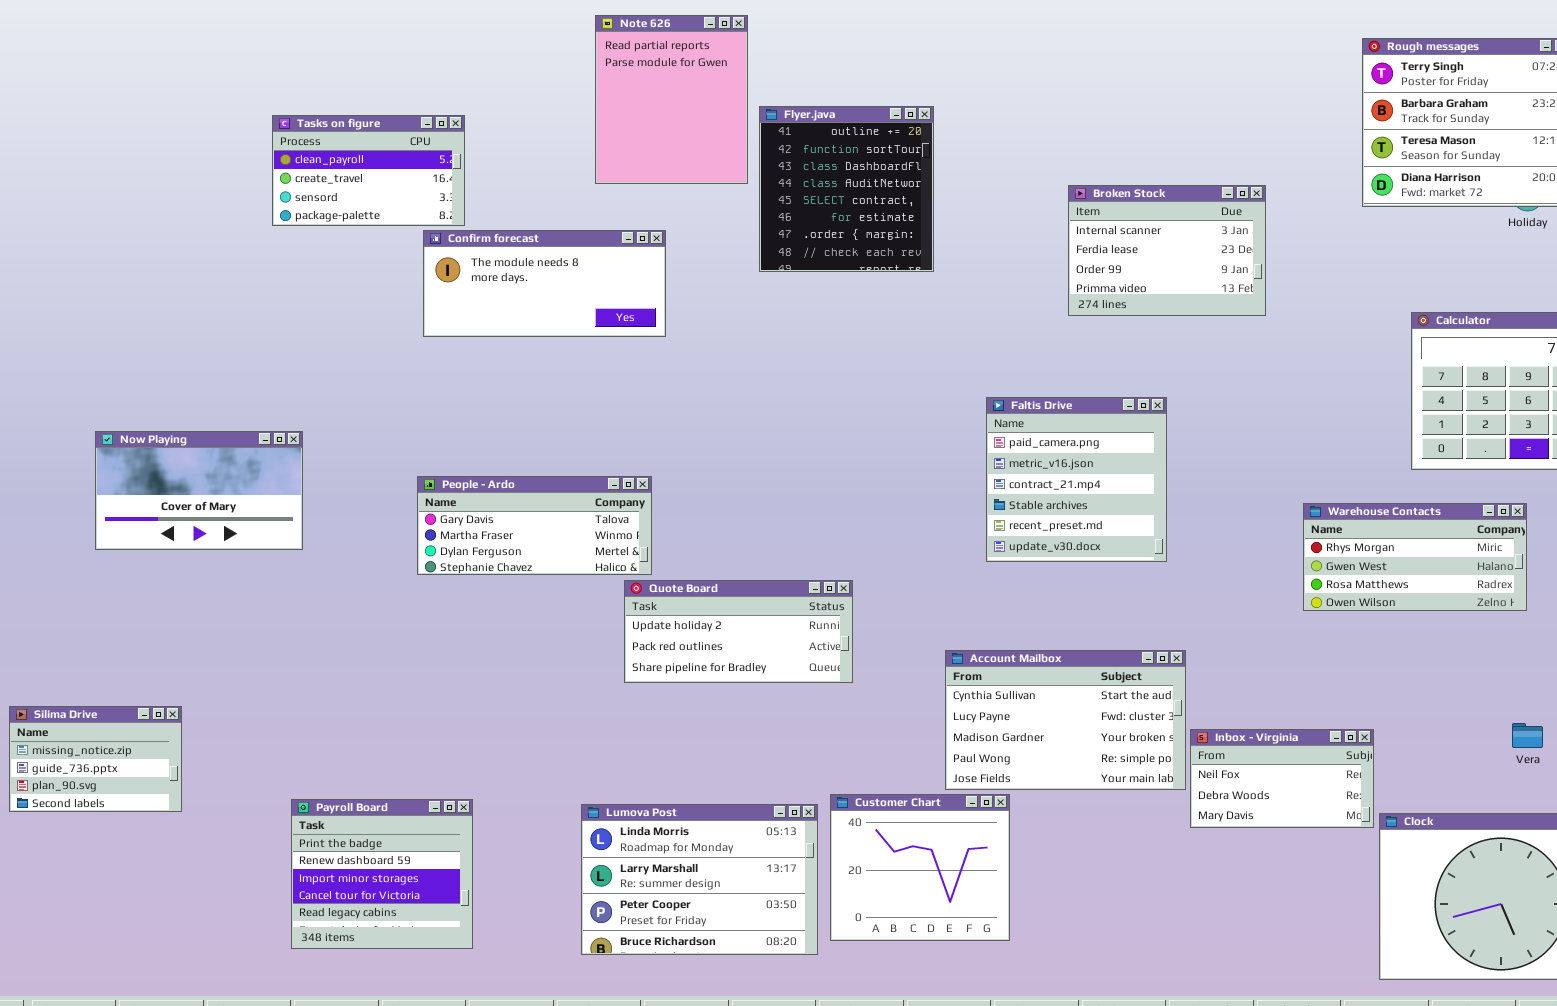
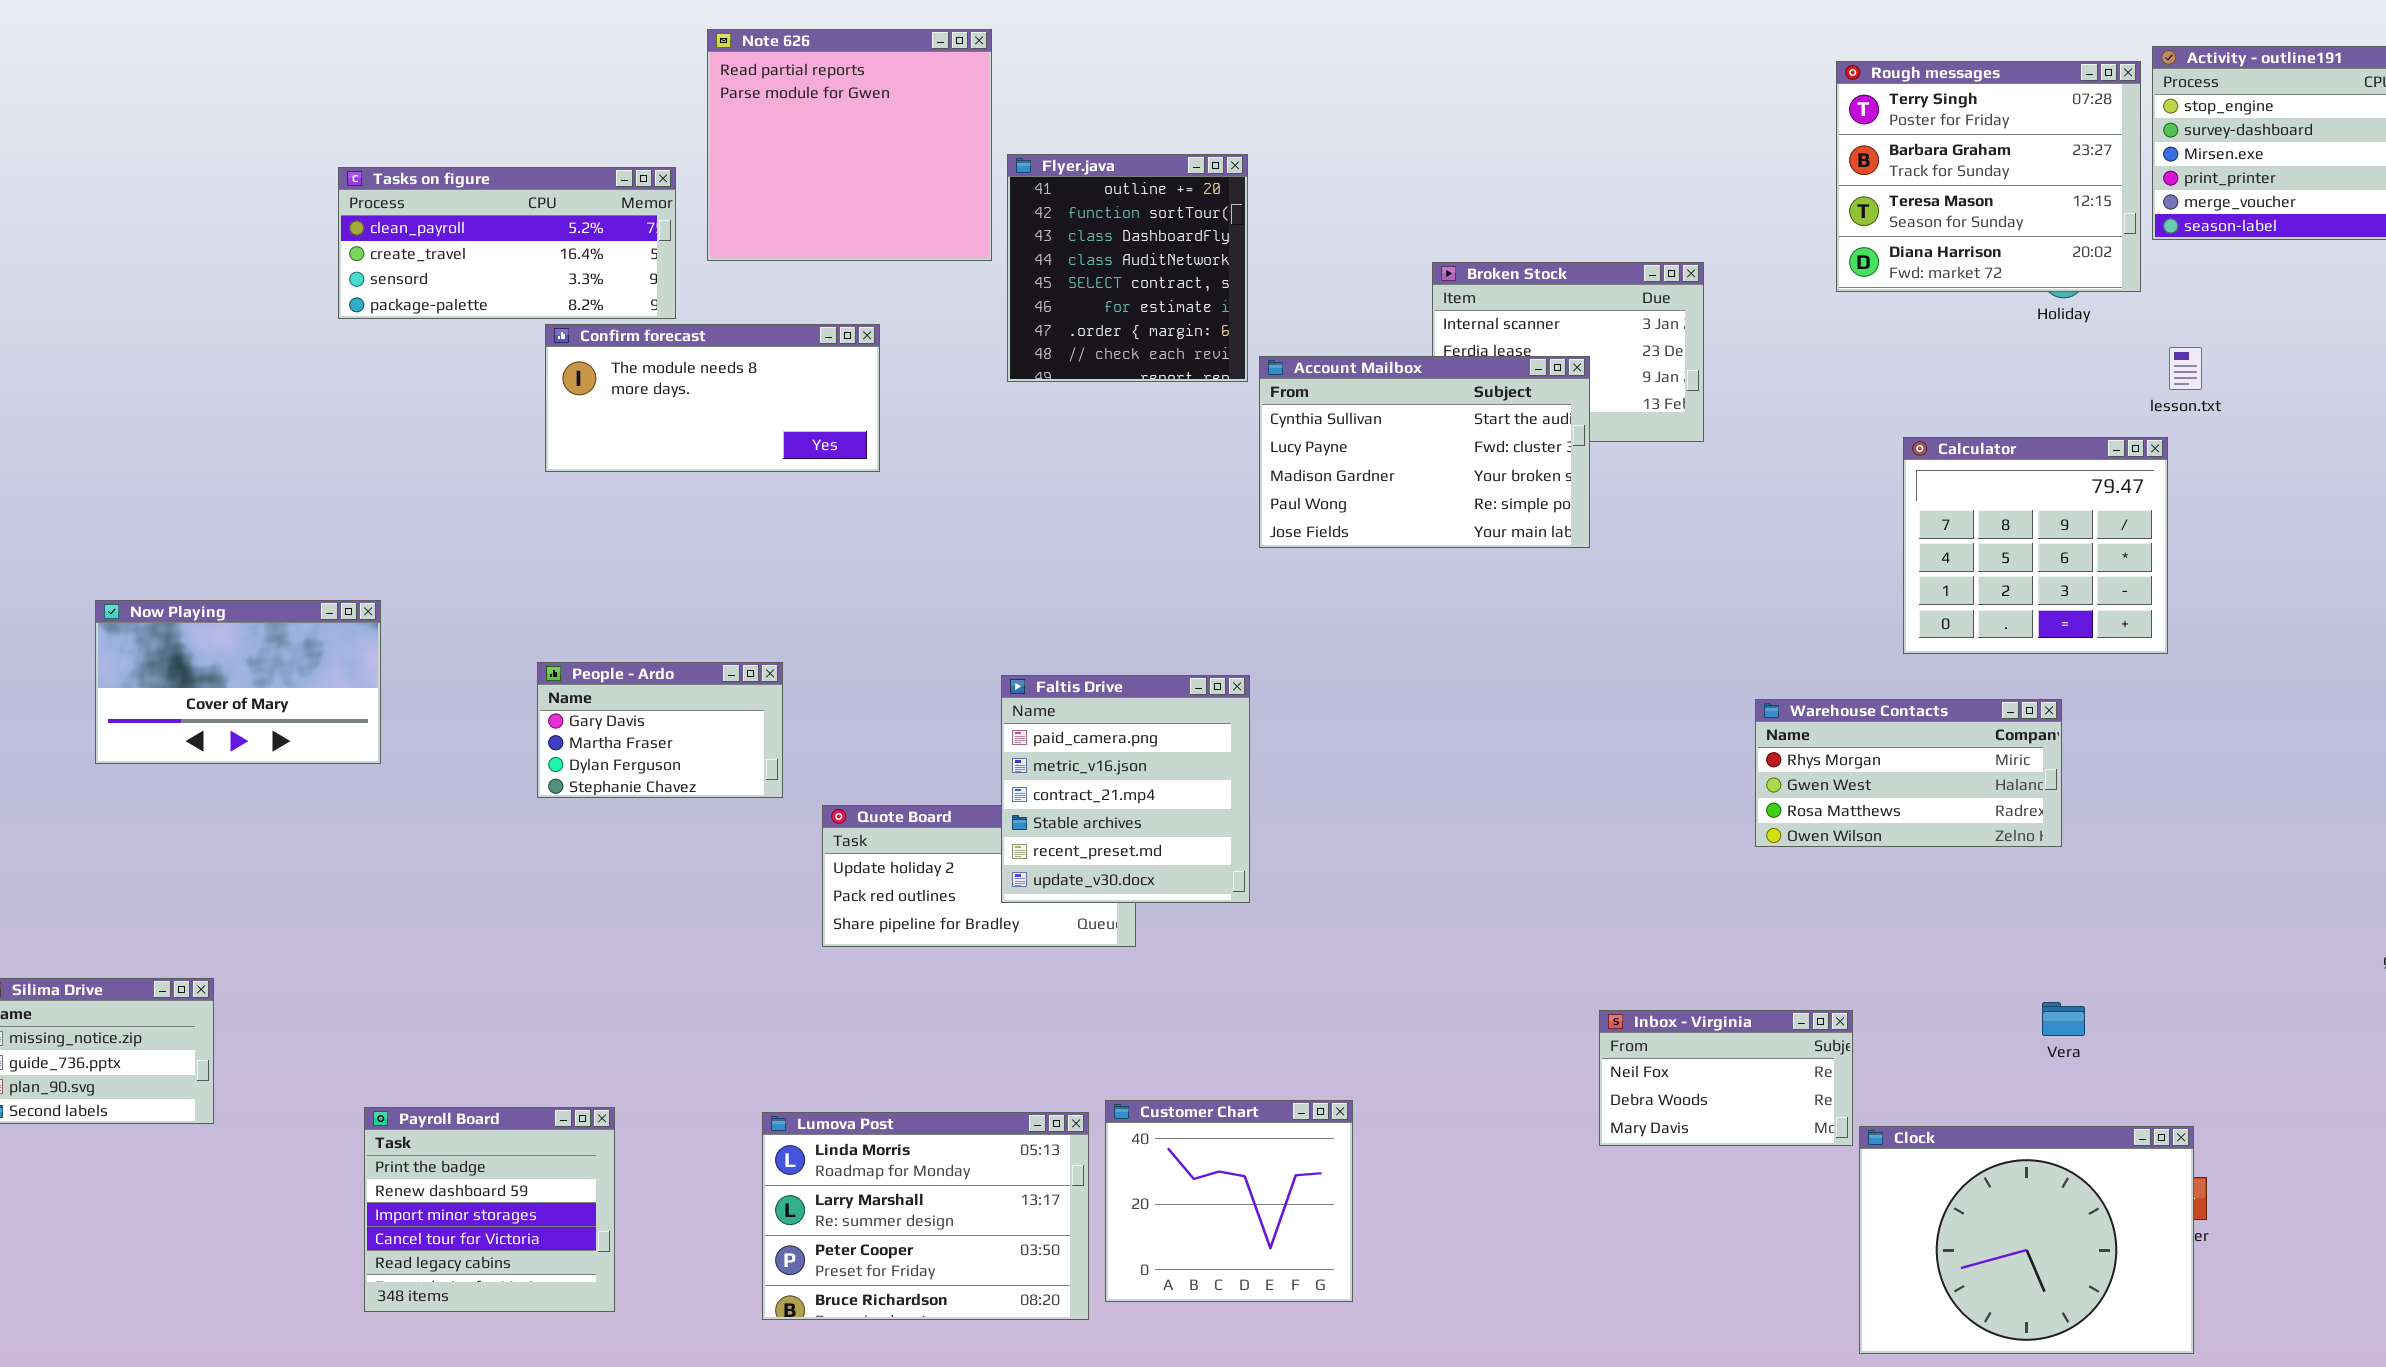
Note 626: [595,15,748,184] -> [707,29,992,261], resized
Tasks on figure: [272,115,465,226] -> [338,167,676,319], resized
Faltis Drive: [986,397,1167,562] -> [1001,675,1250,903], moved
People - Ardo: [417,476,652,575] -> [537,662,783,798], resized
Account Mailbox: [945,650,1186,790] -> [1259,356,1590,548], moved

